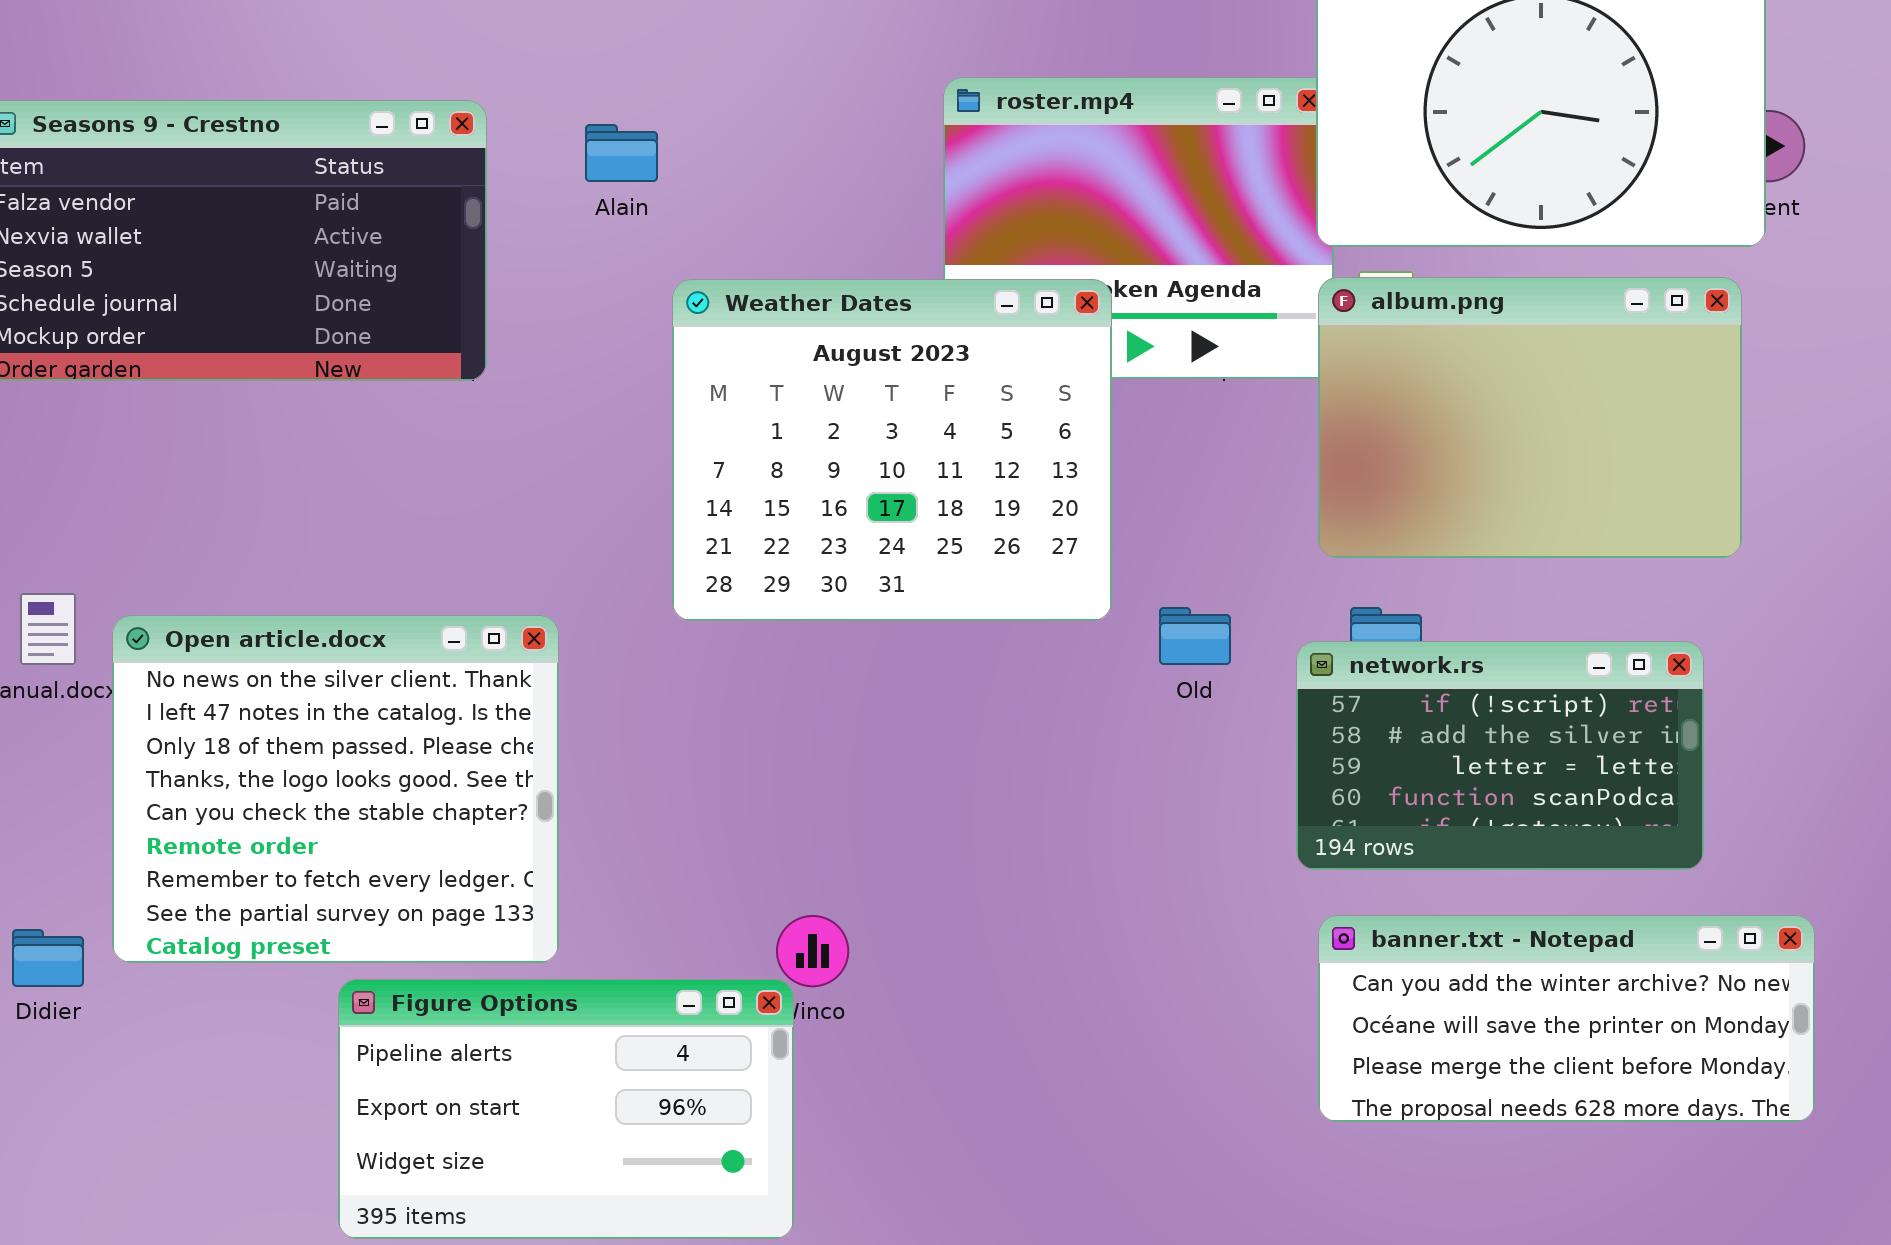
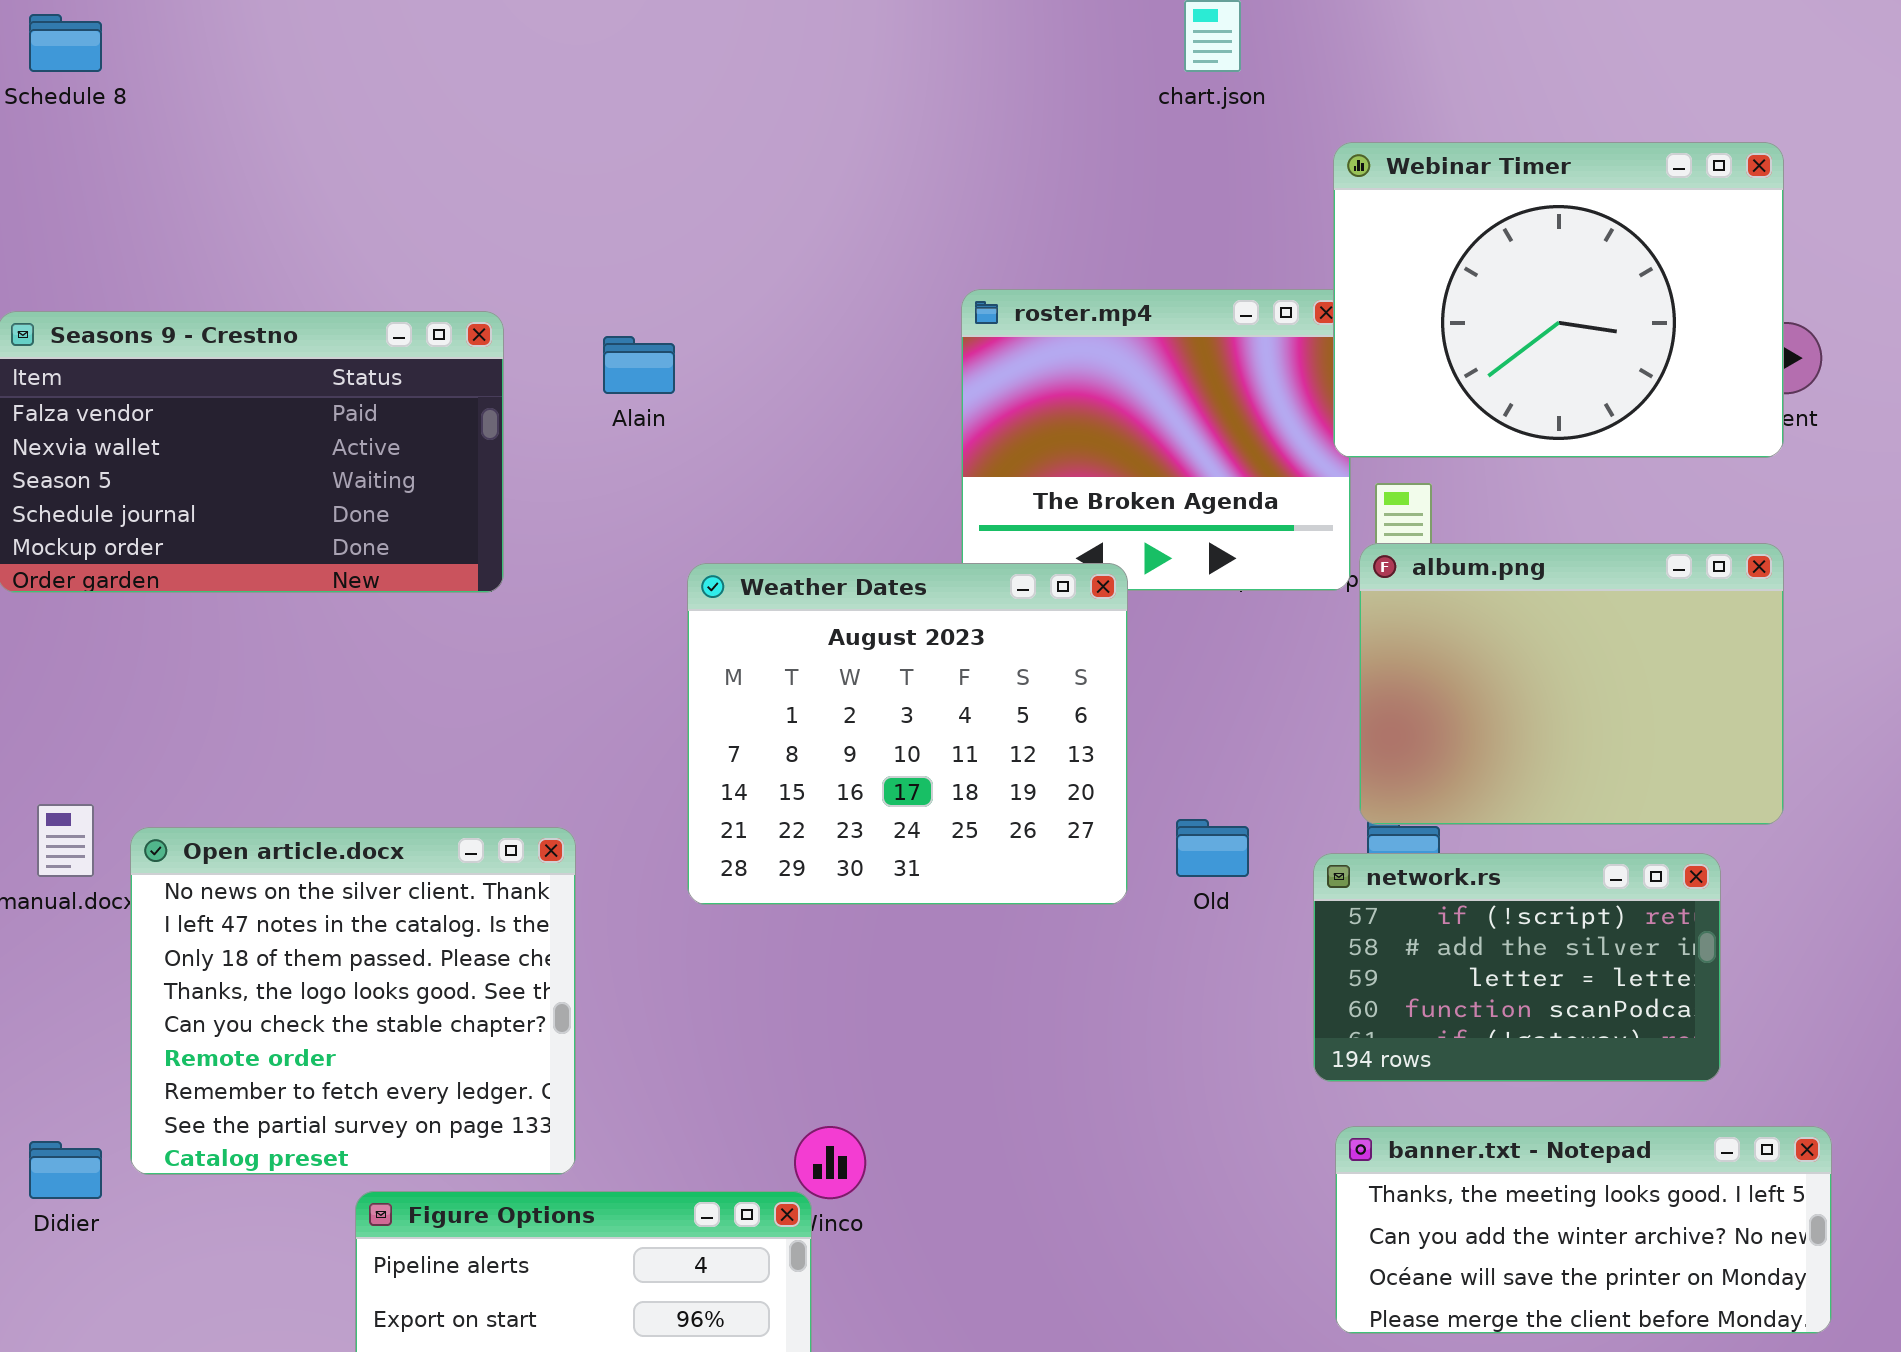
album.png: [1318,277,1742,558] -> [1359,543,1784,825], moved
Weather Dates: [672,279,1112,621] -> [687,563,1128,905], moved
banner.txt - Notepad: [1318,915,1815,1122] -> [1335,1126,1832,1334], scrolled up 1 row

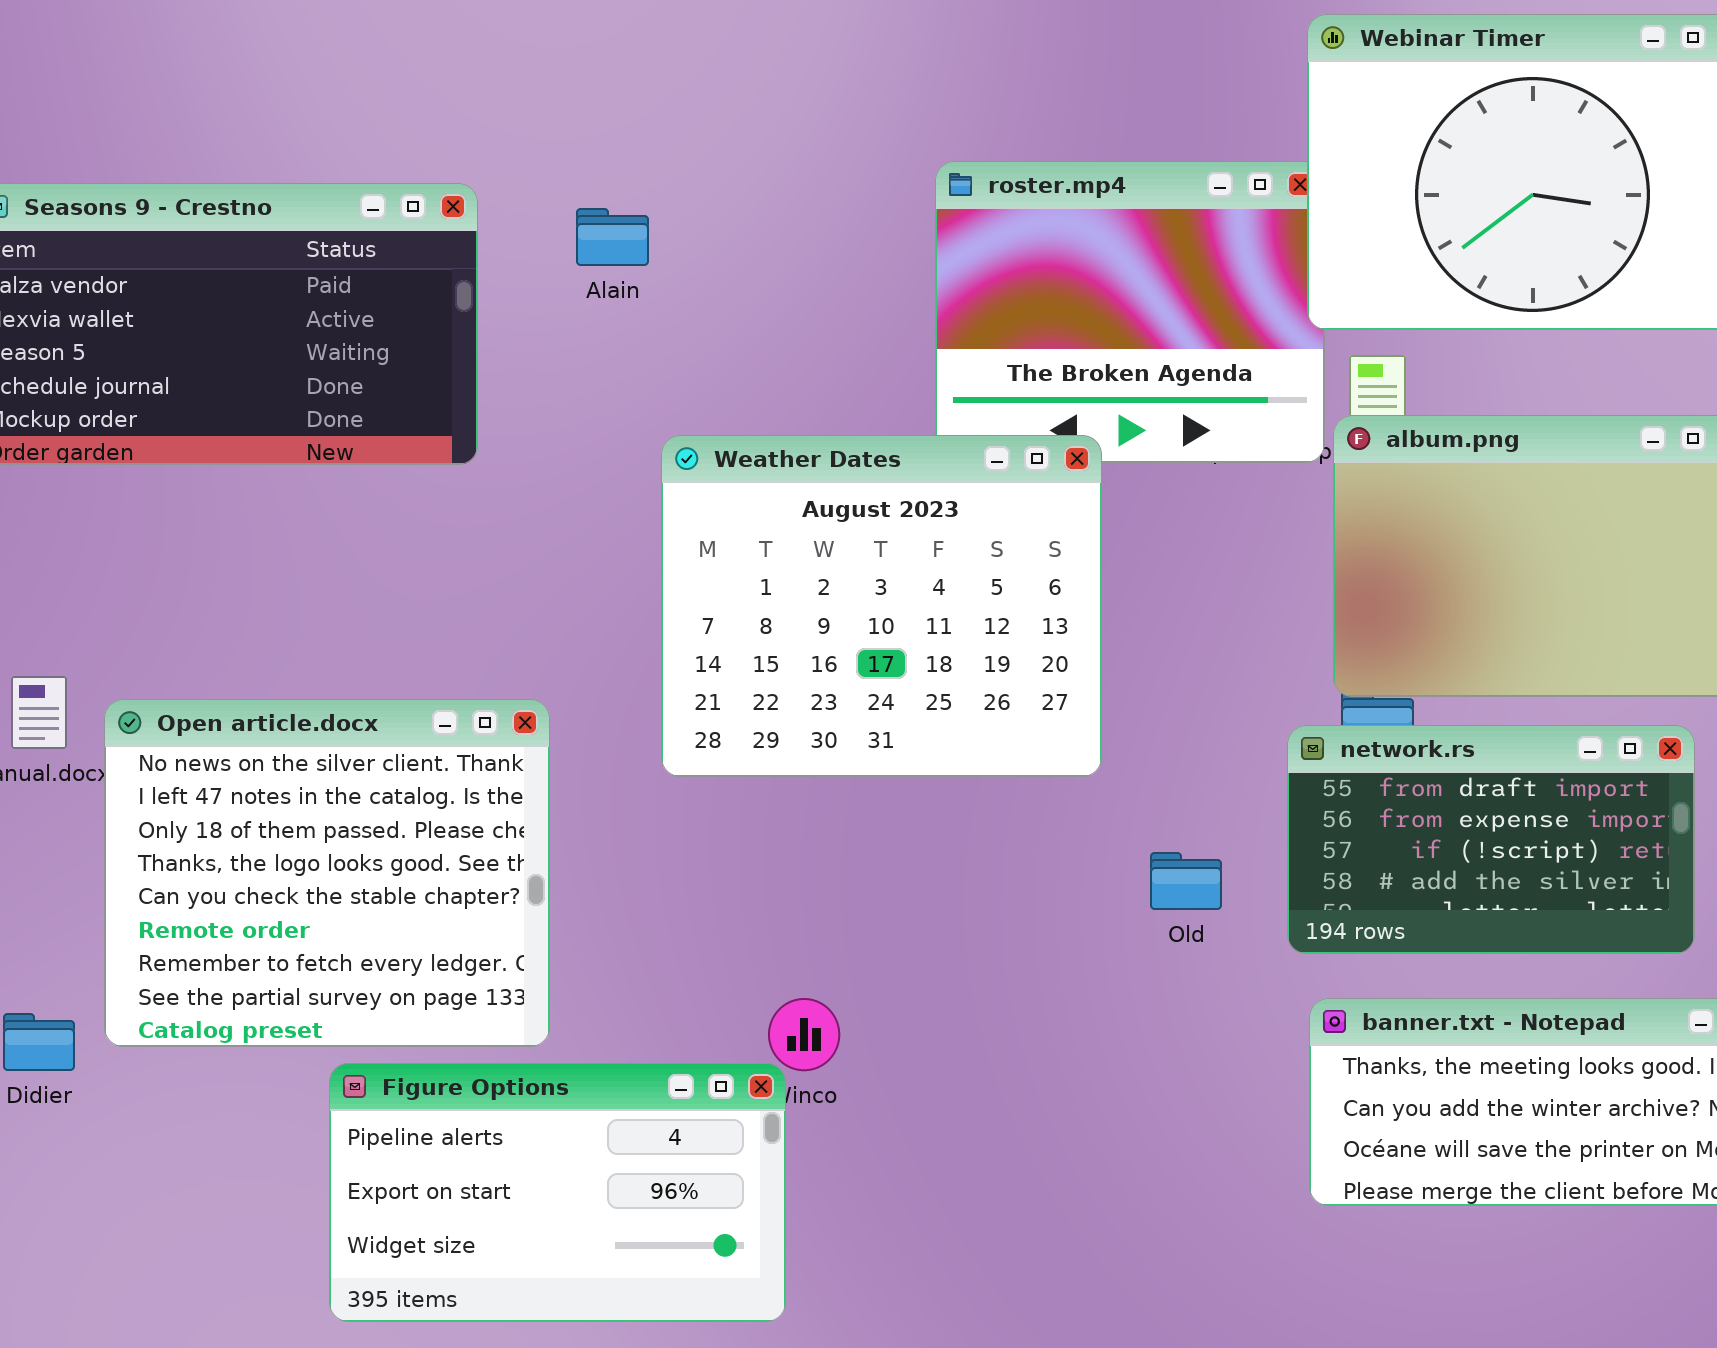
Old: [1176,819,1249,877] -> [1150,852,1222,910], moved
network.rs: [1313,853,1721,1082] -> [1287,725,1695,954], scrolled up 2 rows

